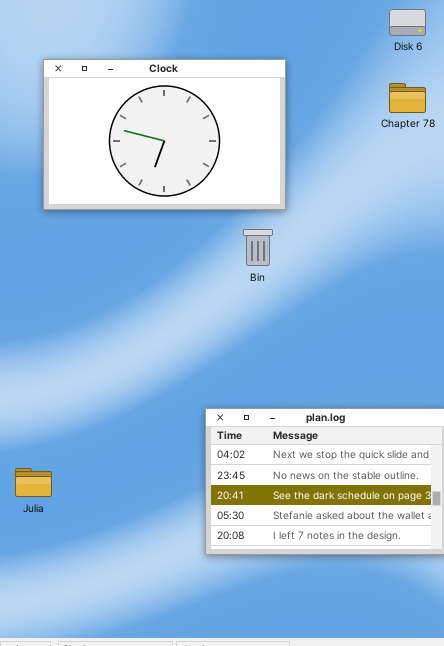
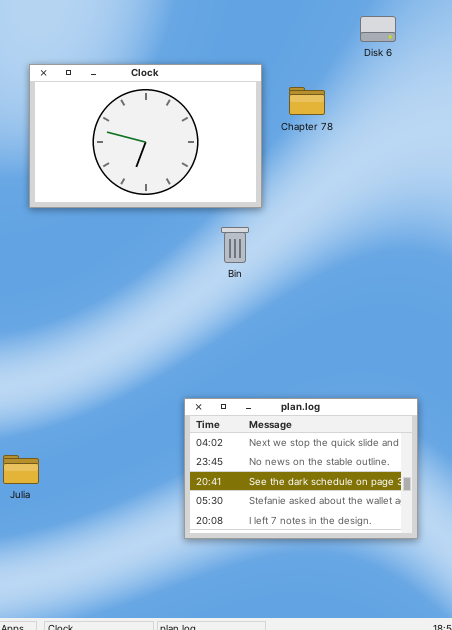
Chapter 78: [389,83,426,113] -> [289,87,325,115], moved

